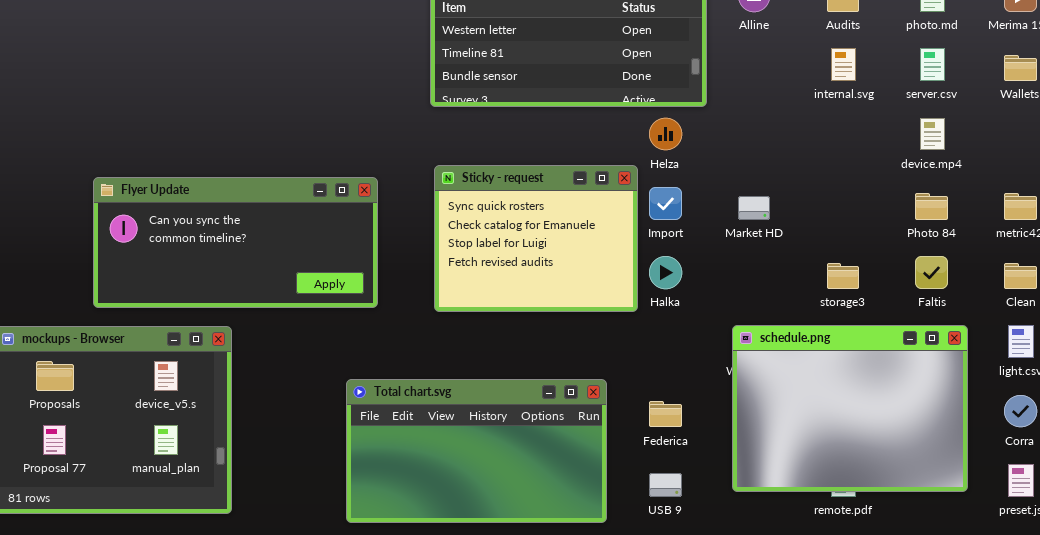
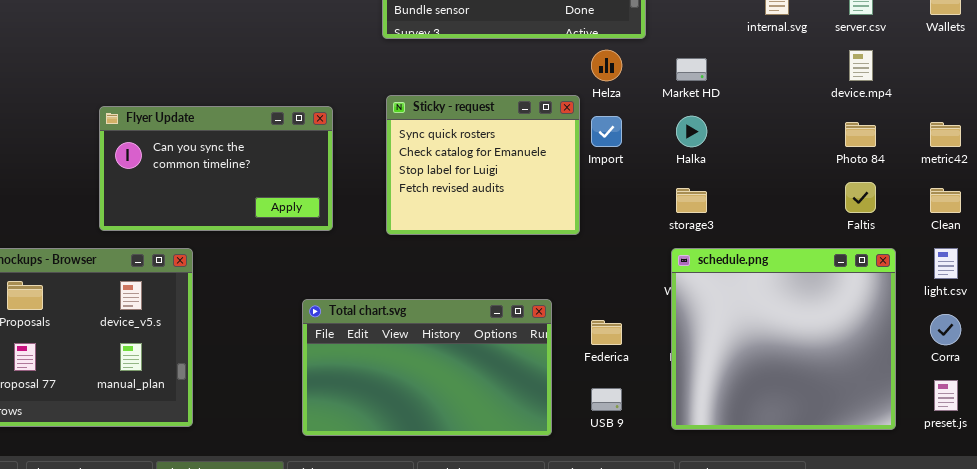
Flyer Update: [93,177,378,308] -> [99,106,333,231], resized
Market HD: [738,196,770,220] -> [676,58,707,81], moved
Halka: [649,256,682,289] -> [676,116,707,147], moved
storage3: [827,263,859,289] -> [676,188,707,213], moved
schedule.png: [732,325,968,492] -> [671,248,896,430], resized

